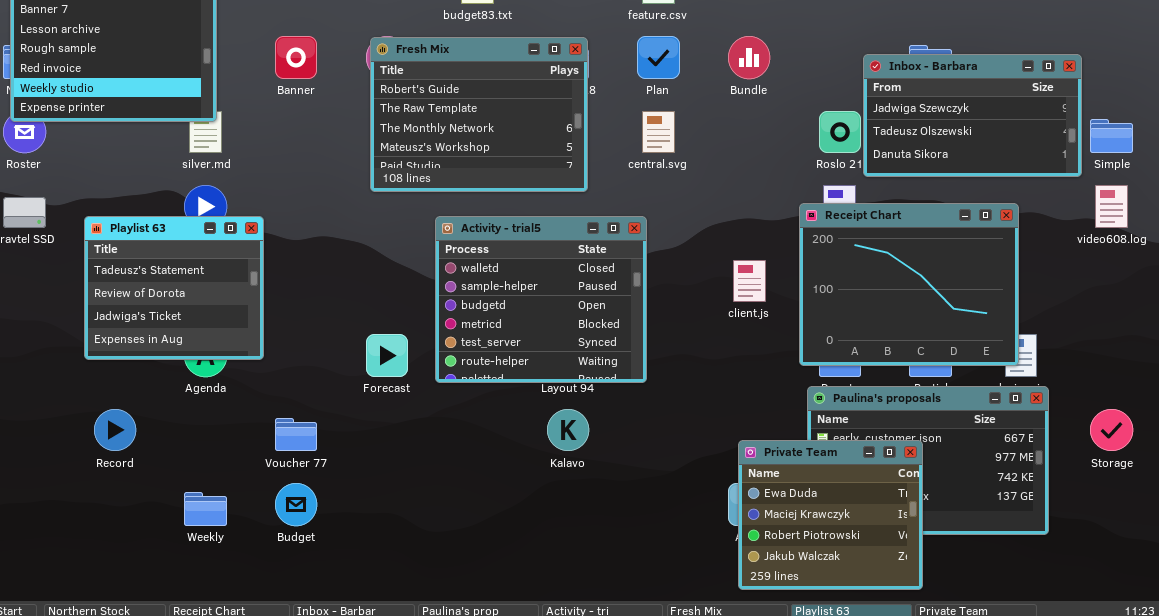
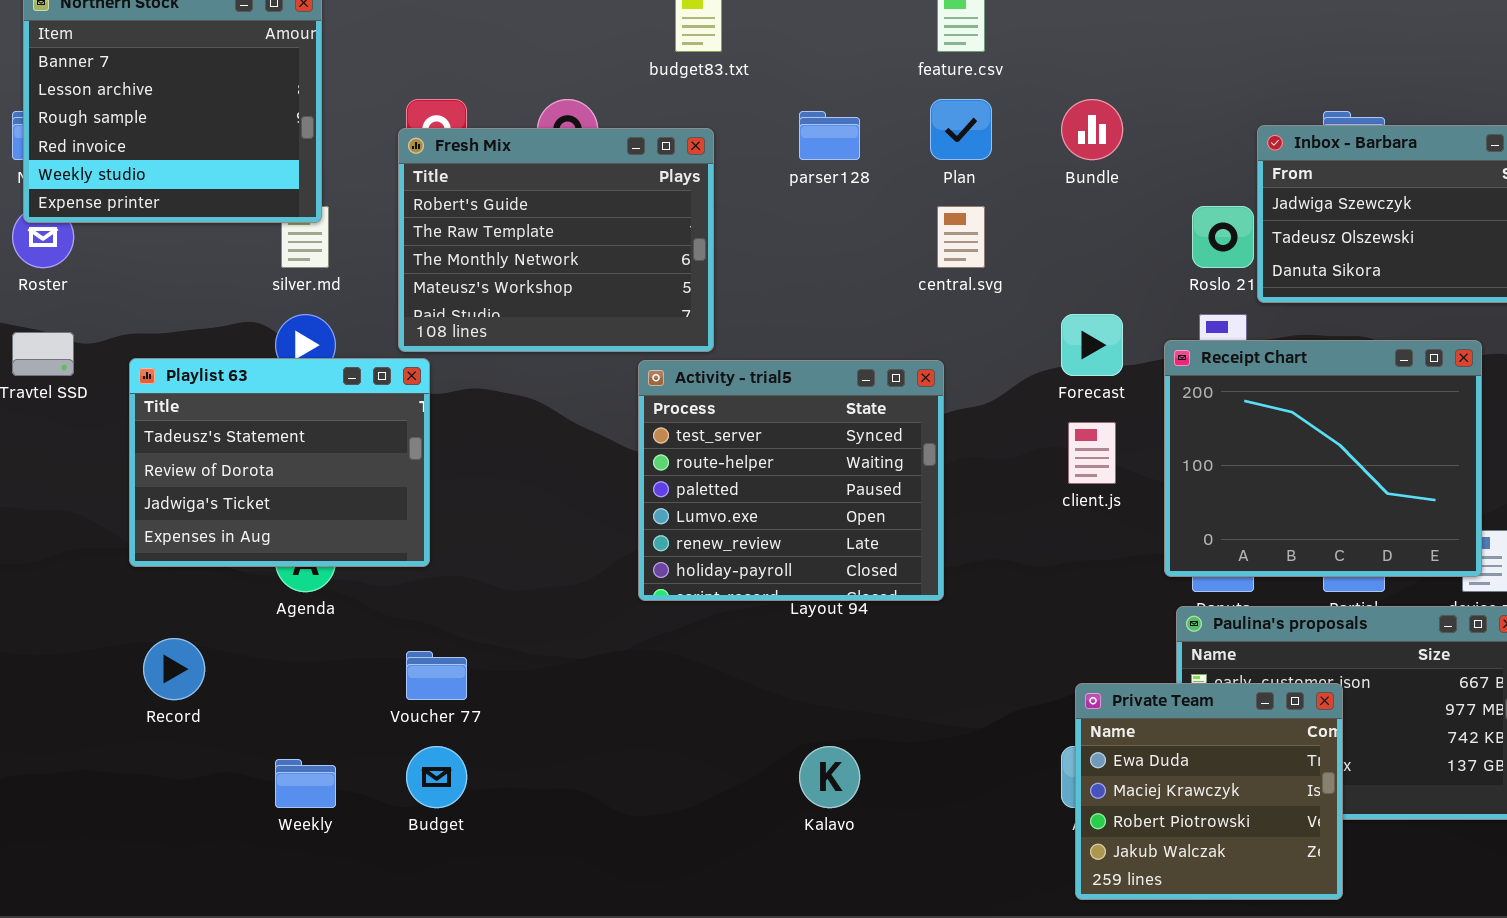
Fresh Mix: [370,37,588,192] -> [398,128,714,352], moved
Playlist 63: [84,216,264,360] -> [129,358,430,567], resized
Activity - trial5: [435,216,647,383] -> [638,360,944,601], scrolled down 4 rows
Forecast: [366,334,408,377] -> [1061,314,1123,376], moved
Kalavo: [547,409,589,451] -> [799,746,860,808], moved

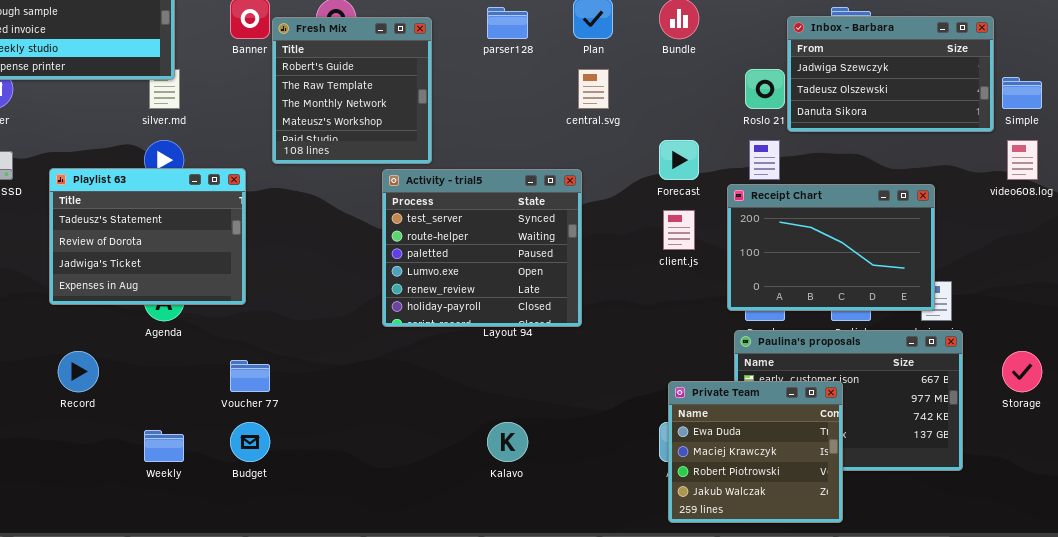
Fresh Mix: [398,128,714,352] -> [272,17,432,164], resized
Receipt Chart: [1164,340,1482,577] -> [727,184,935,311], resized

